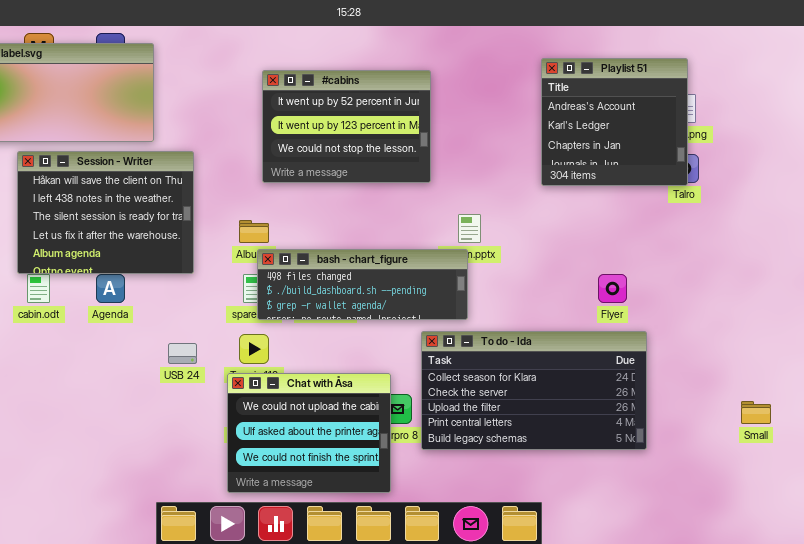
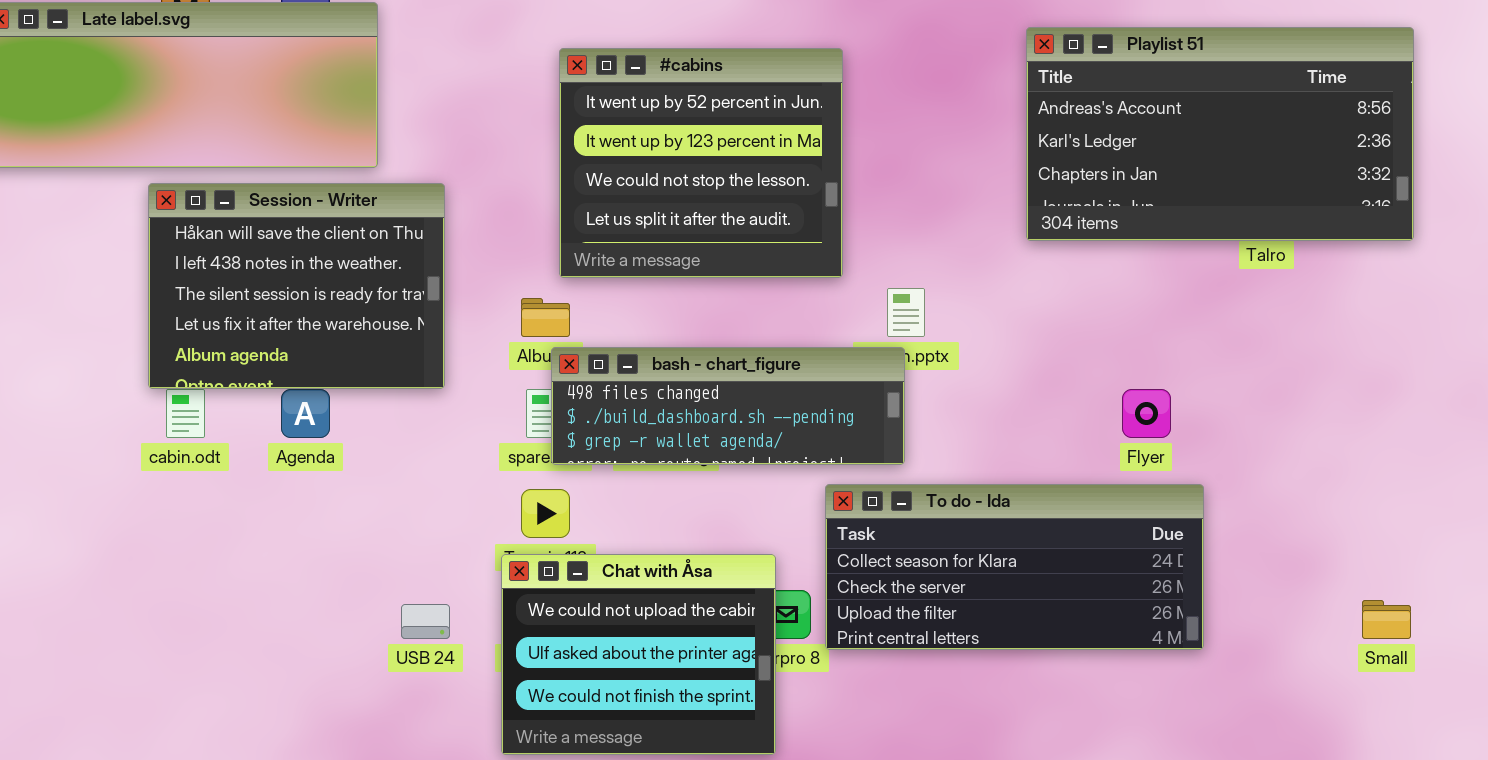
Playlist 51: [541,58,688,186] -> [1026,27,1414,241], resized
#cabins: [262,70,431,183] -> [559,48,843,278], resized
To do - Ida: [421,331,647,450] -> [825,484,1204,650], resized
USB 24: [168,343,197,364] -> [401,604,450,639], moved

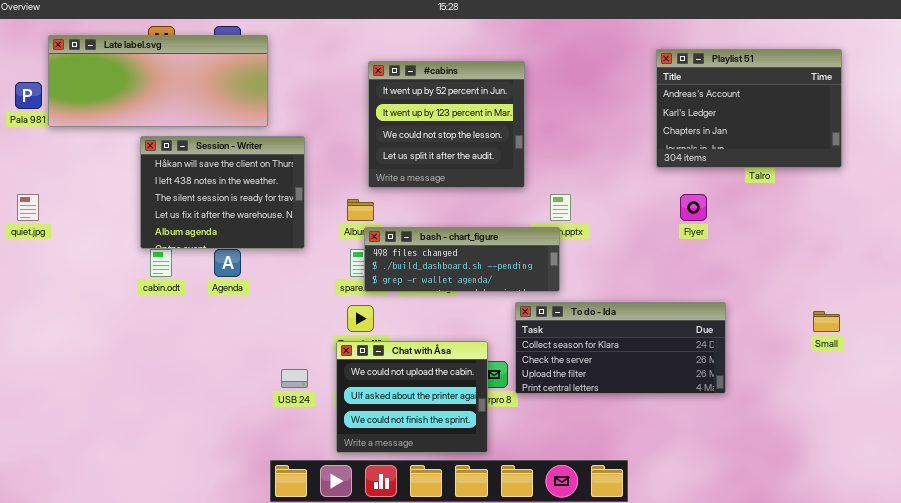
Playlist 51: [1026,27,1414,241] -> [656,49,842,168], resized
Flyer: [1122,389,1171,438] -> [680,194,707,221], moved
Small: [1362,600,1411,639] -> [813,311,840,332], moved

